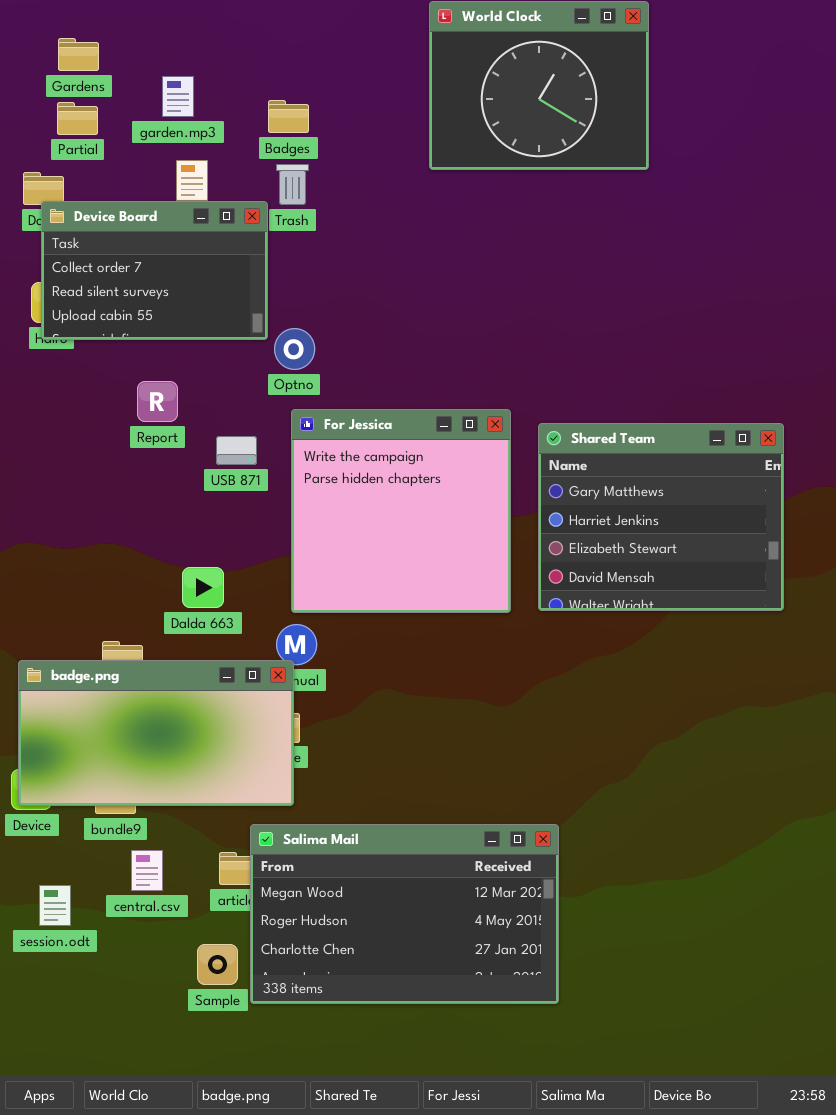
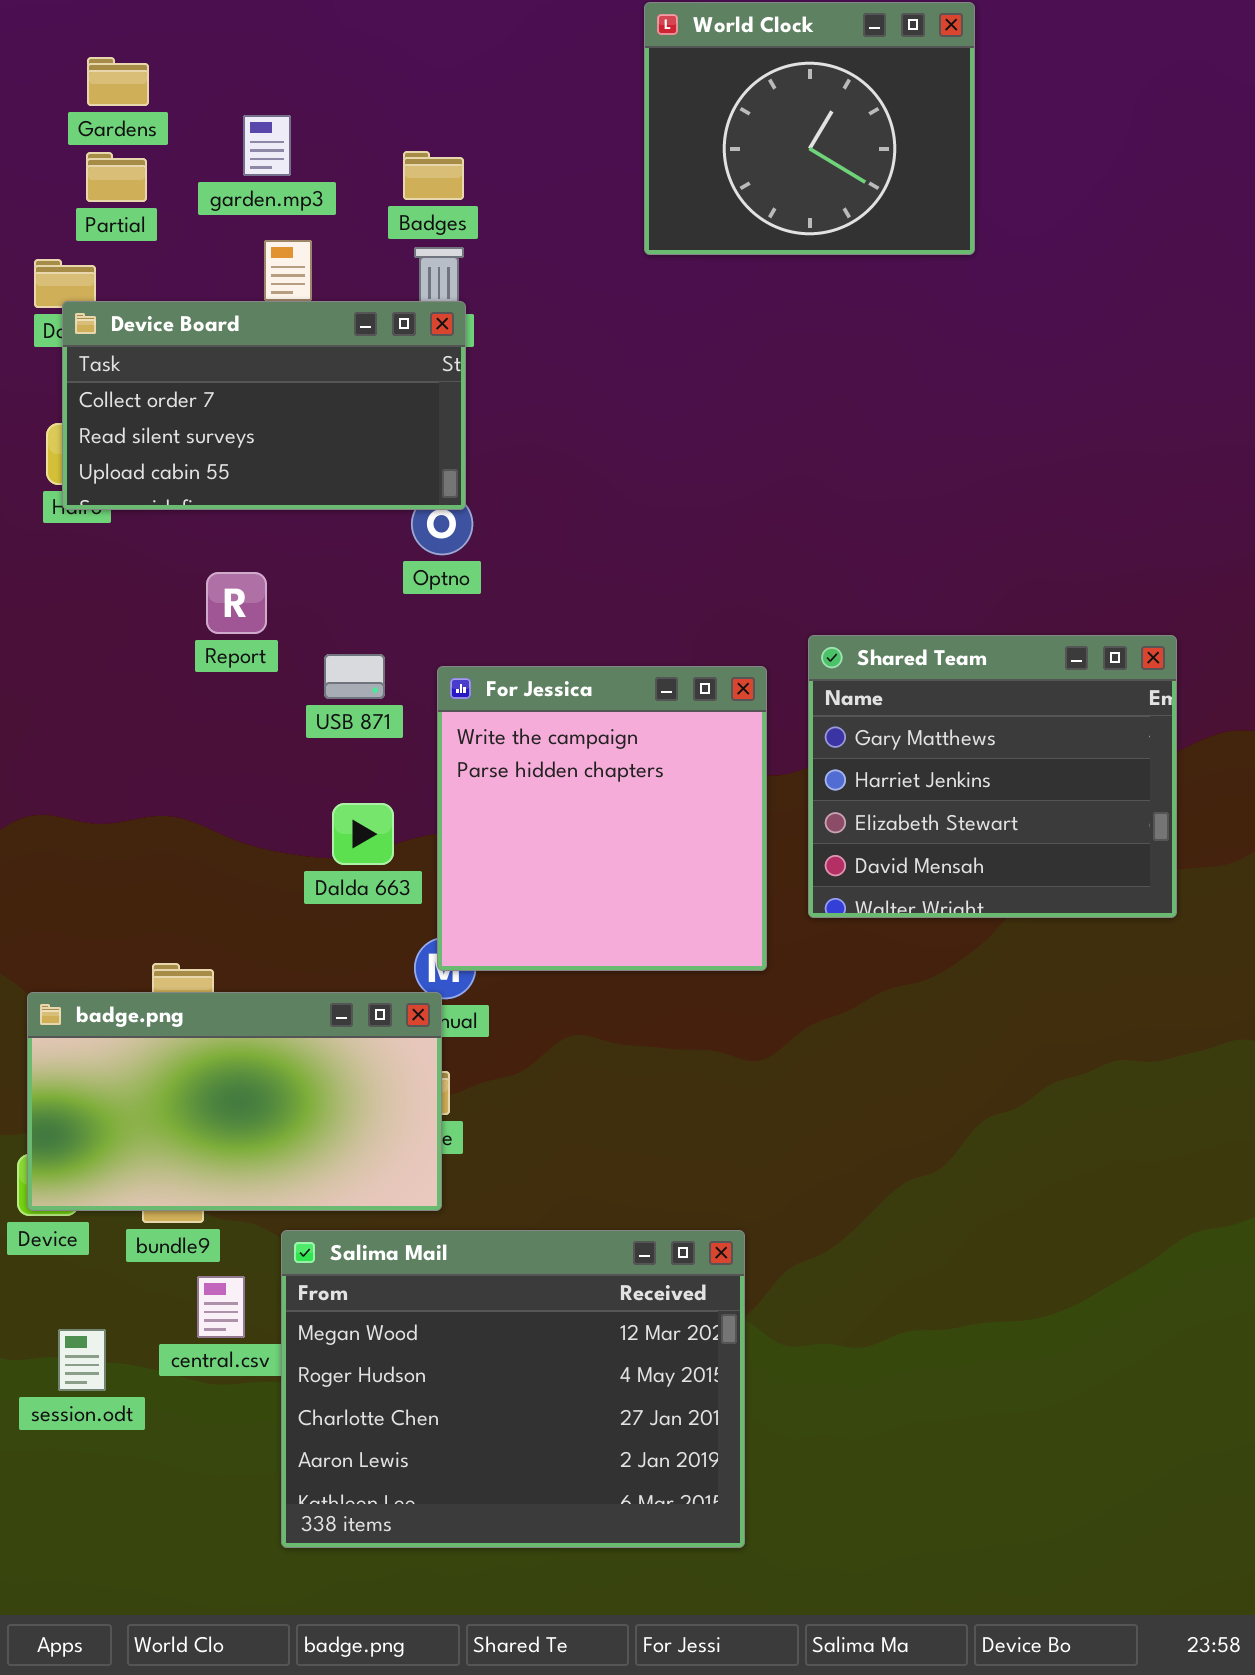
Device Board: [41,201,268,340] -> [62,301,466,510], resized
For Jessica: [291,409,511,613] -> [437,666,767,971], moved
Dalda 663: [182,567,224,608] -> [332,803,394,865], moved
Salima Mail: [250,824,559,1004] -> [281,1230,745,1548], moved, resized

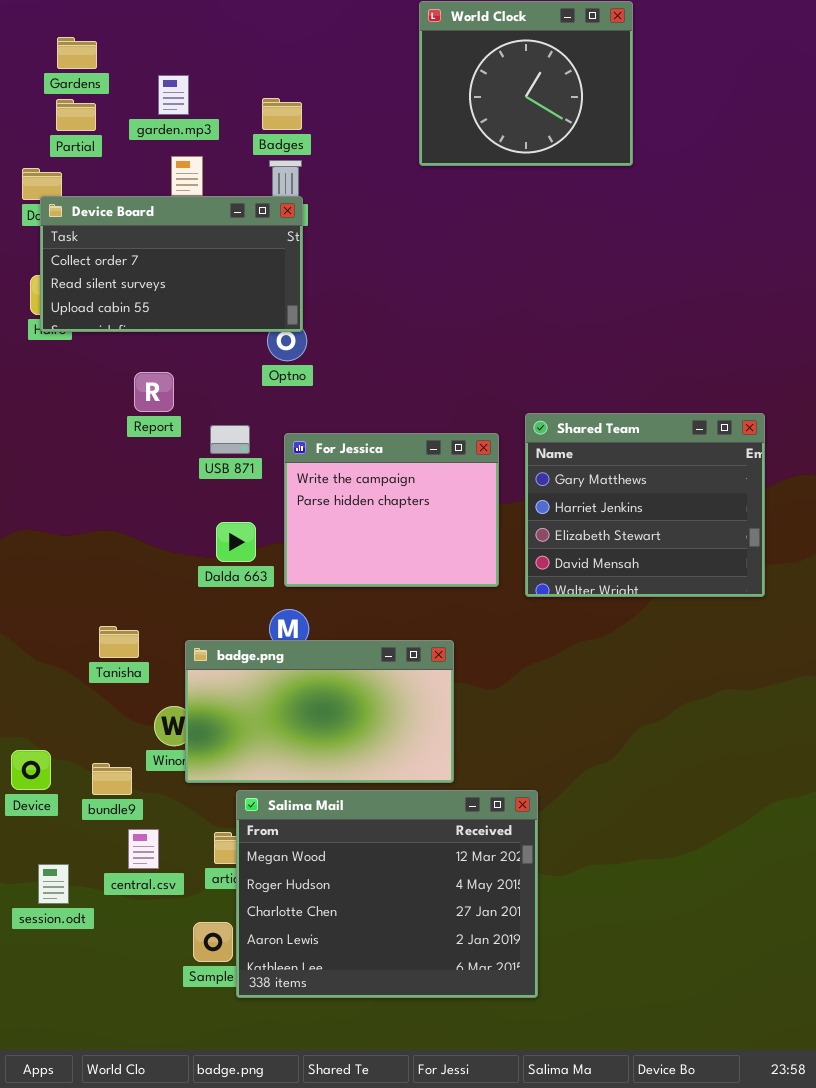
For Jessica: [437,666,767,971] -> [284,433,499,587], resized
badge.png: [27,992,442,1211] -> [185,640,454,783], moved
Salima Mail: [281,1230,745,1548] -> [236,790,538,998], moved

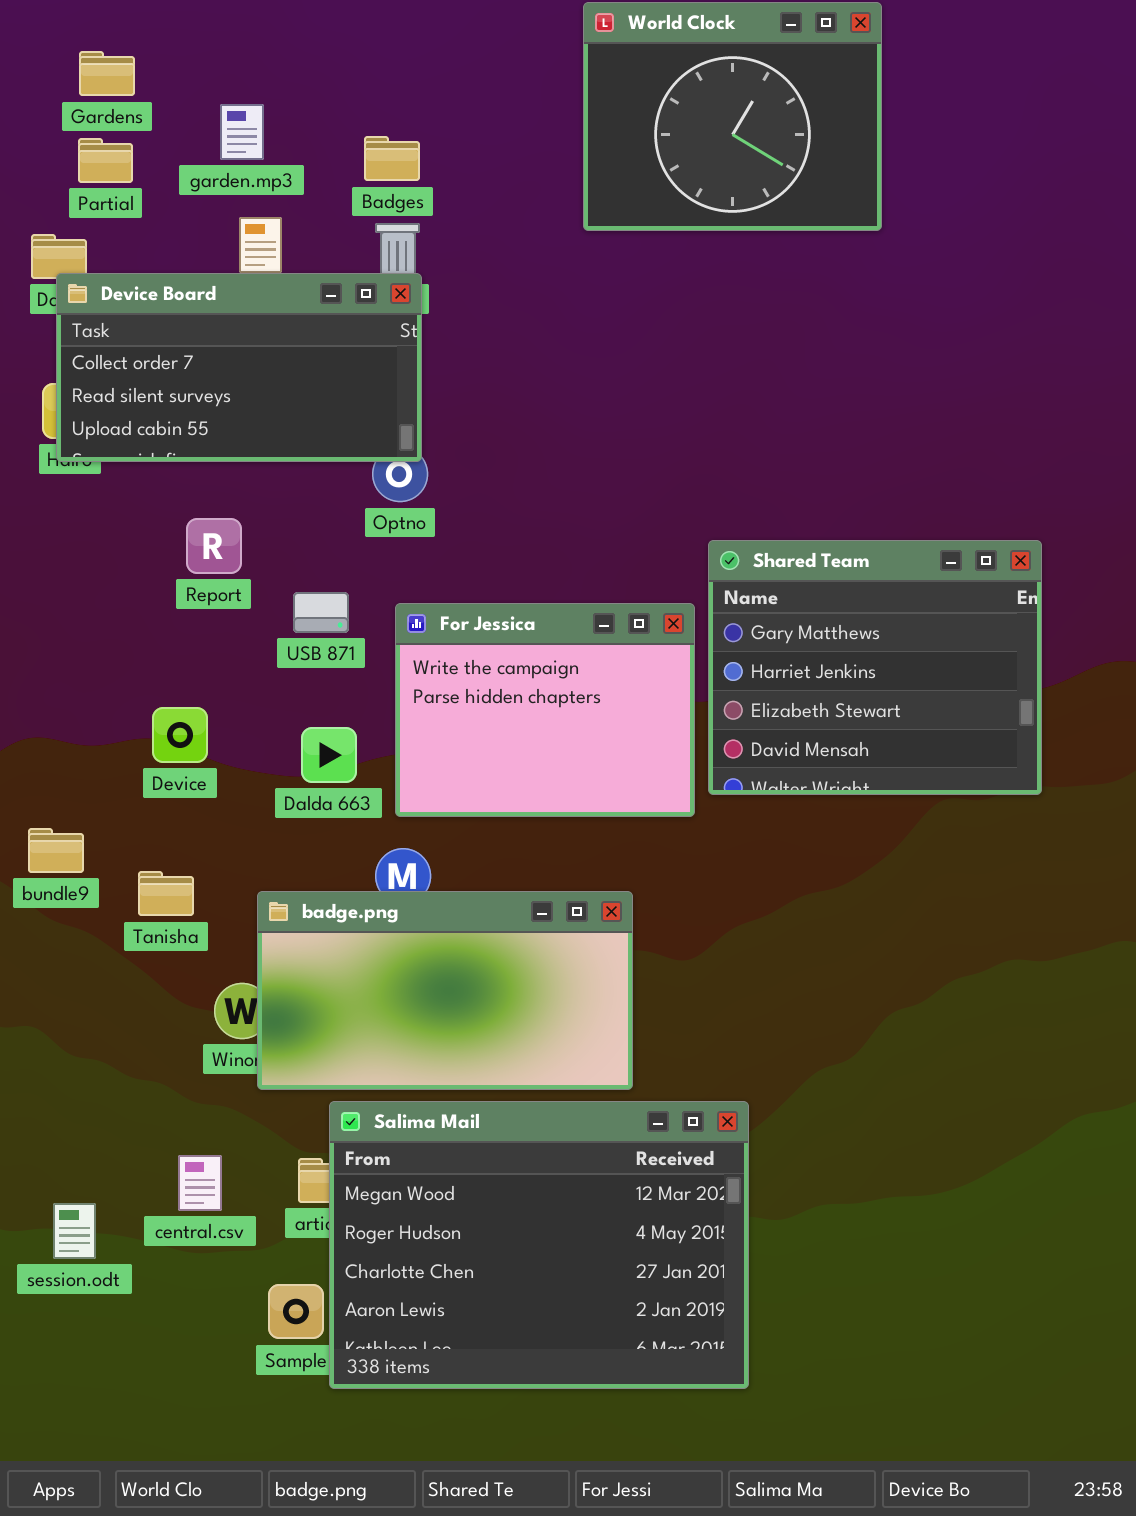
Shared Team: [525,413,765,597] -> [708,540,1042,795], moved
Device: [11,750,51,790] -> [152,707,208,763], moved
bundle9: [92,763,132,795] -> [28,828,84,873], moved

